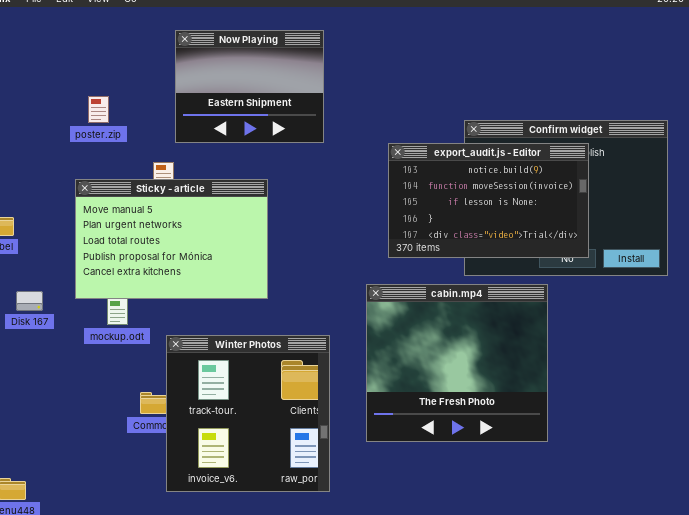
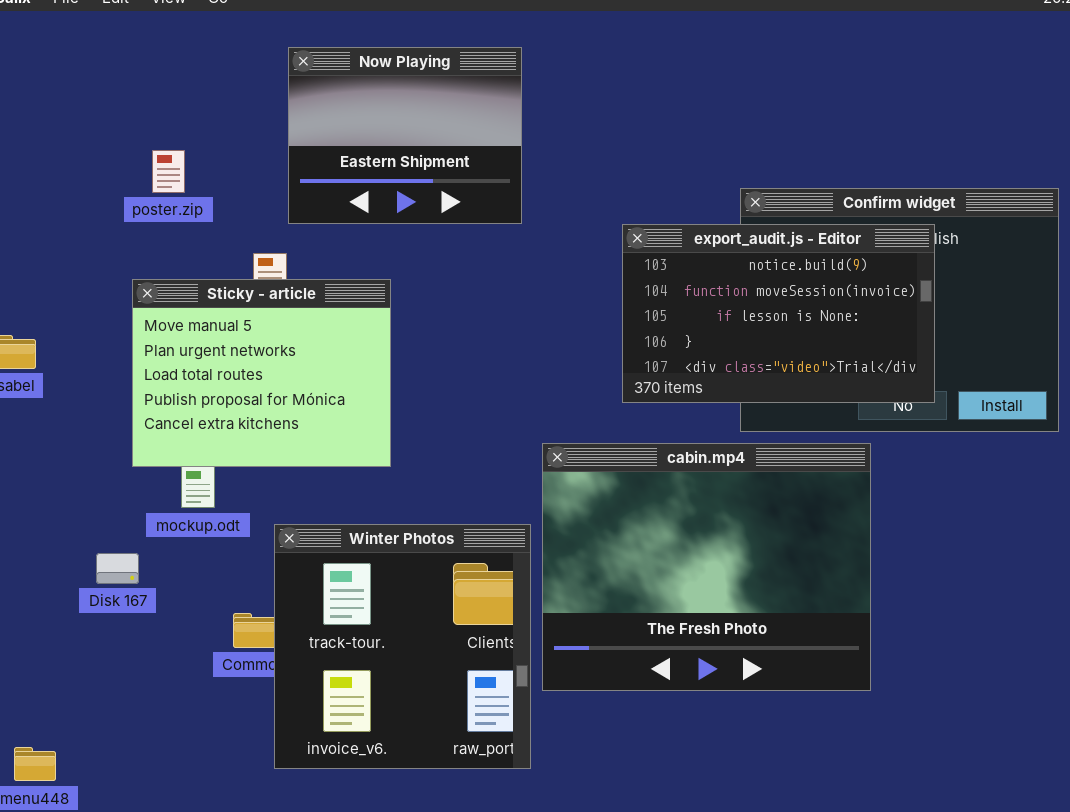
Sticky - article: [75,179,268,299] -> [132,279,391,467], resized
cabin.mp4: [366,284,548,442] -> [542,443,871,691], resized
Disk 167: [16,291,43,311] -> [96,553,139,584], moved

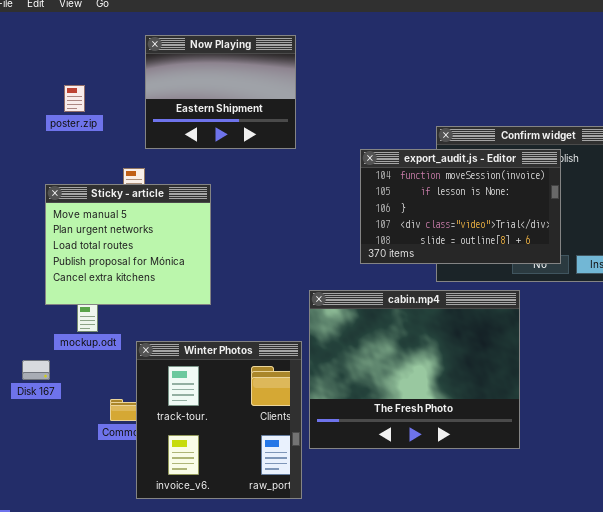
poster.zip: [152,150,185,193] -> [64,85,85,112], moved
export_audit.js - Editor: [622,224,935,403] -> [360,149,561,264], scrolled down 1 row

